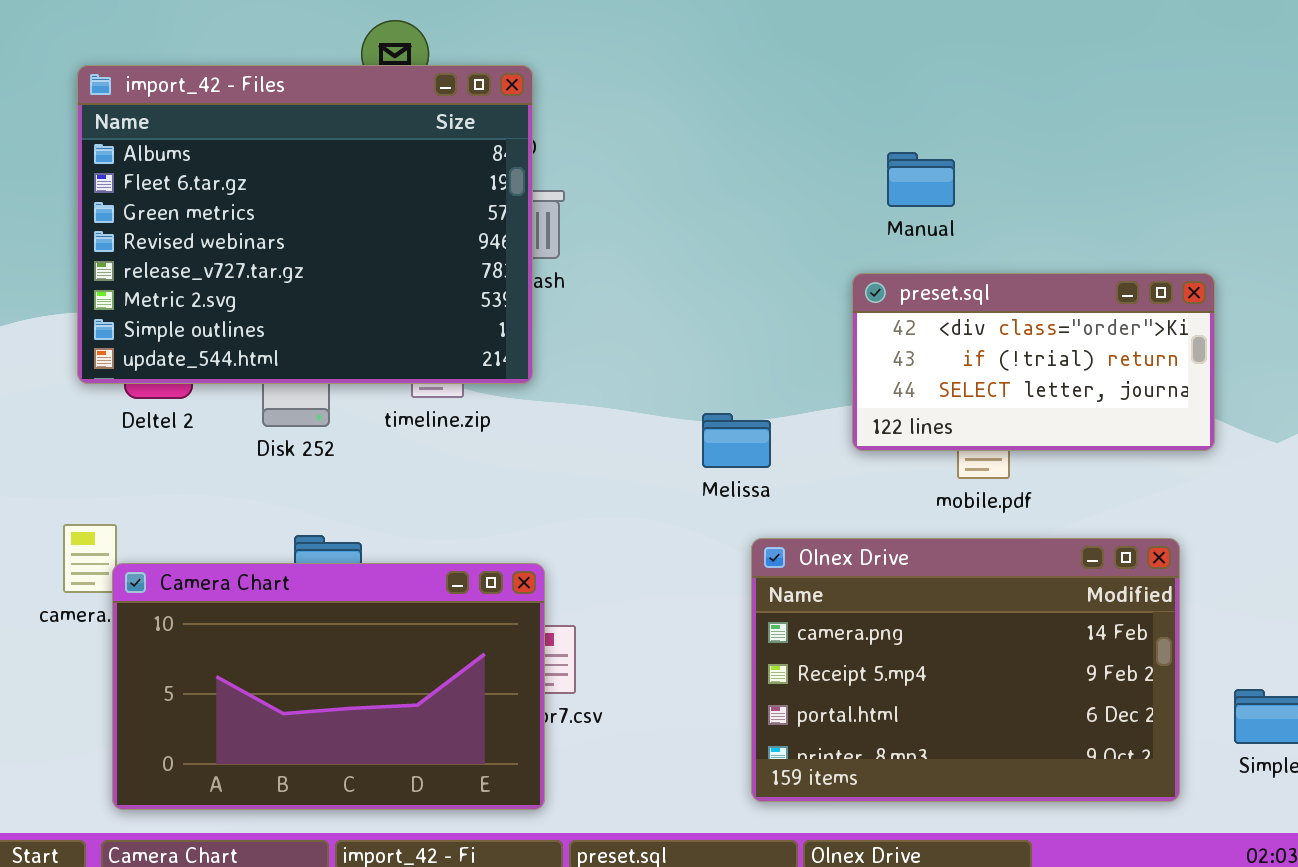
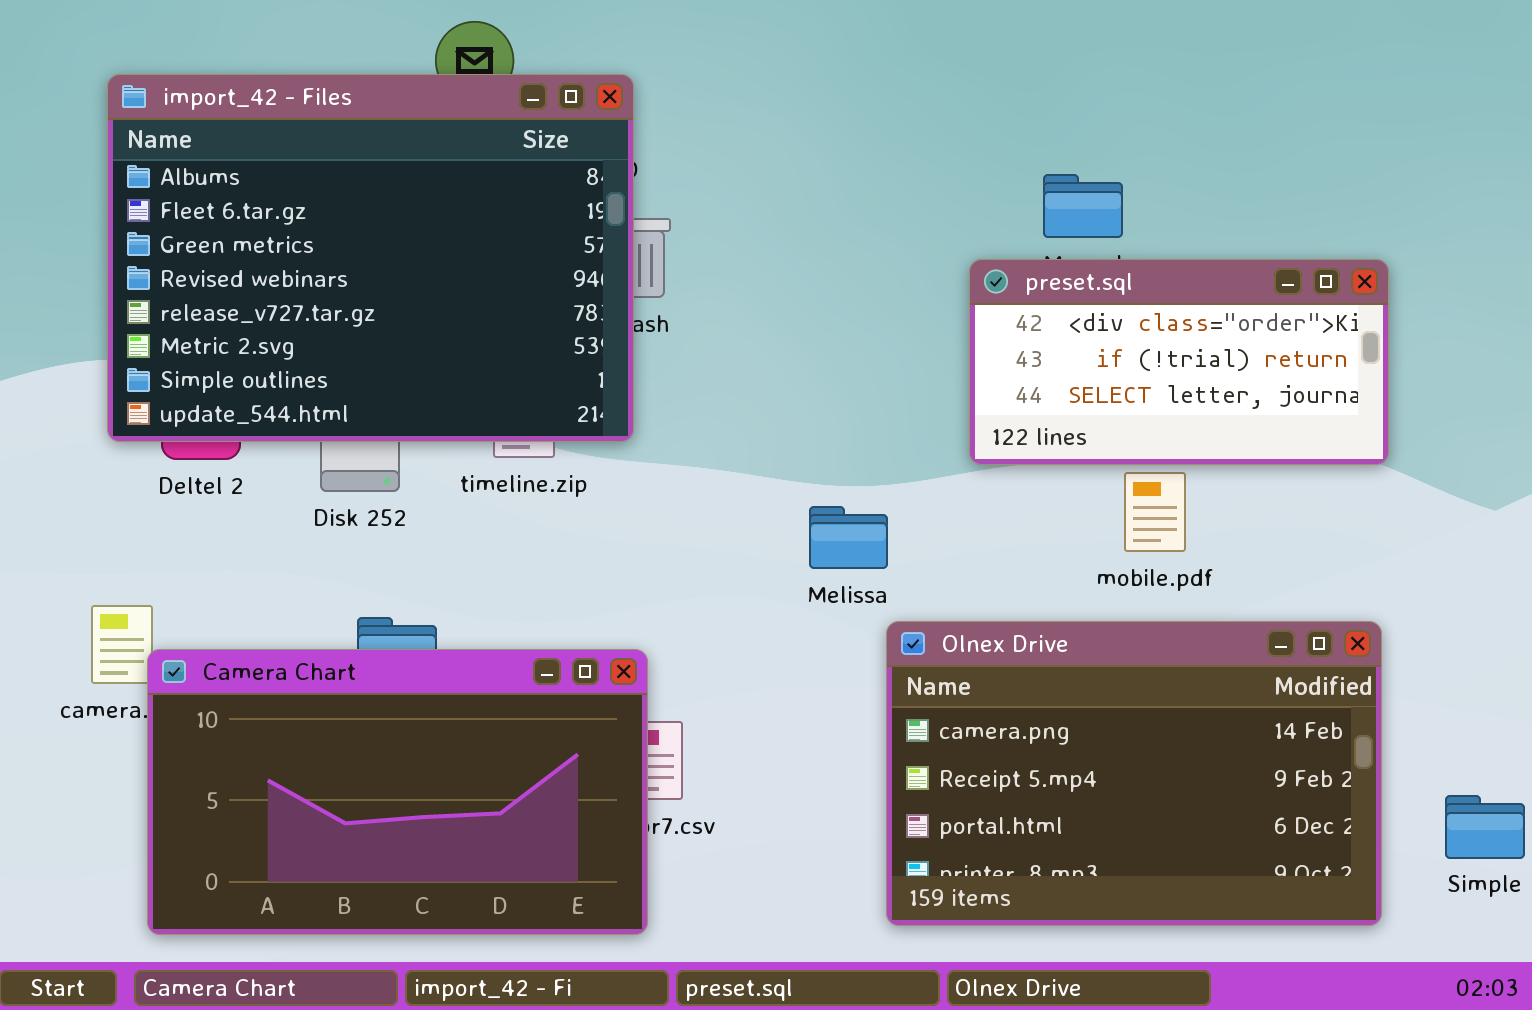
preset.sql: [852,273,1215,451] -> [969,259,1389,465], moved
Melissa: [702,413,771,468] -> [809,506,888,569], moved

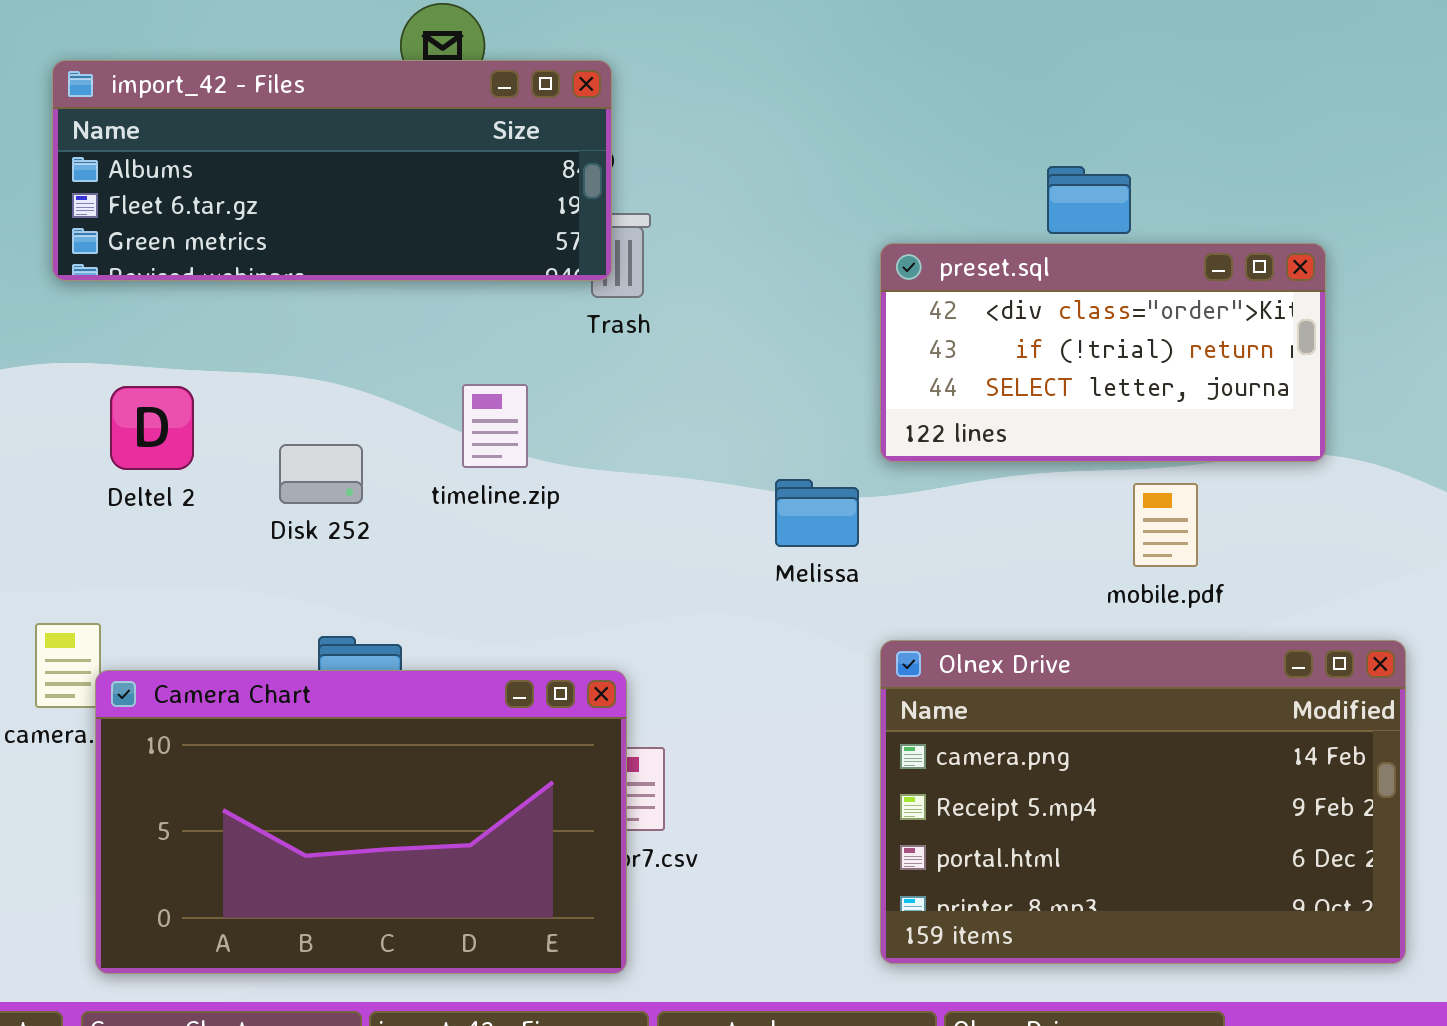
import_42 - Files: [107,74,634,442] -> [52,60,612,281], resized
preset.sql: [969,259,1389,465] -> [880,243,1326,462], moved
Melissa: [809,506,888,569] -> [775,479,859,547], moved

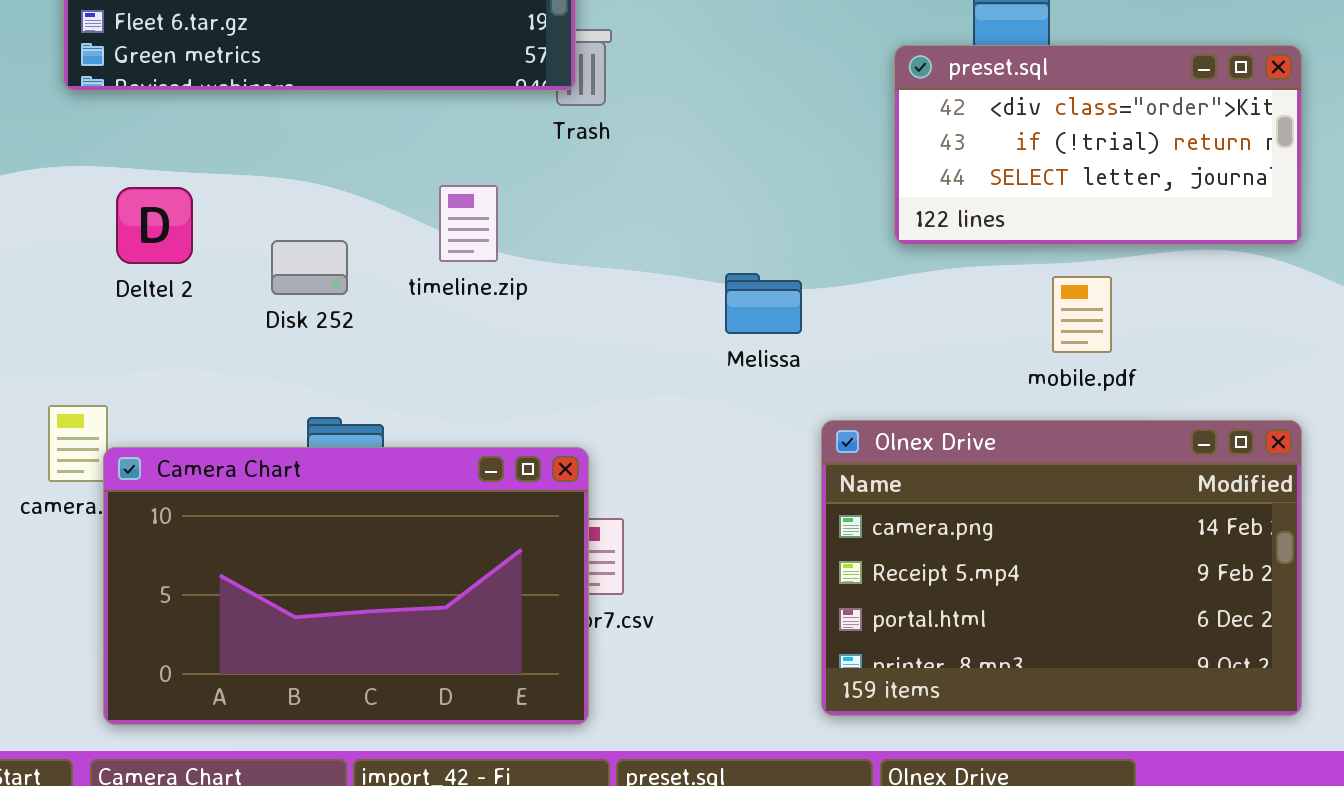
preset.sql: [880,243,1326,462] -> [894,45,1302,245], moved

